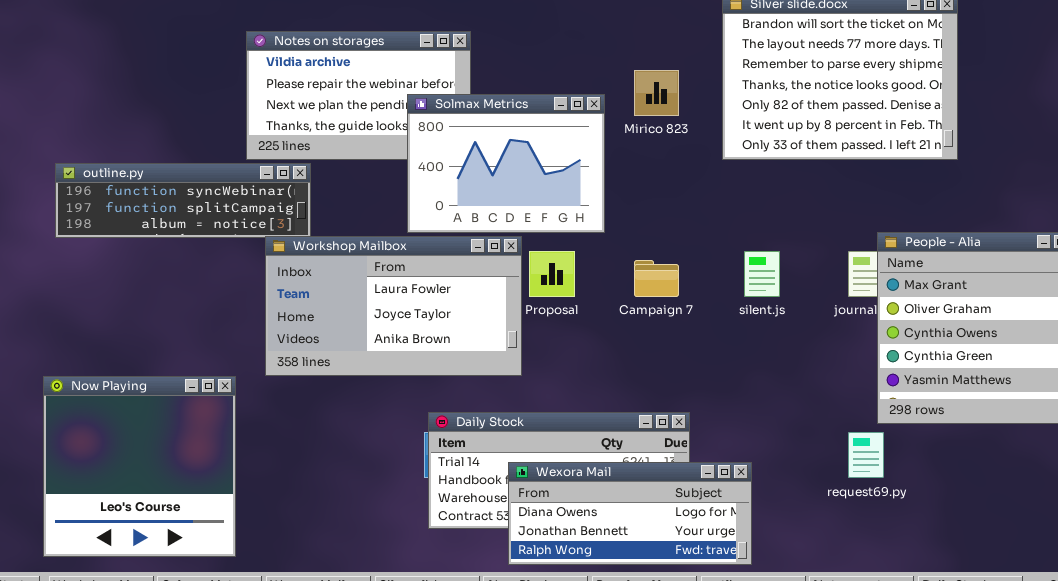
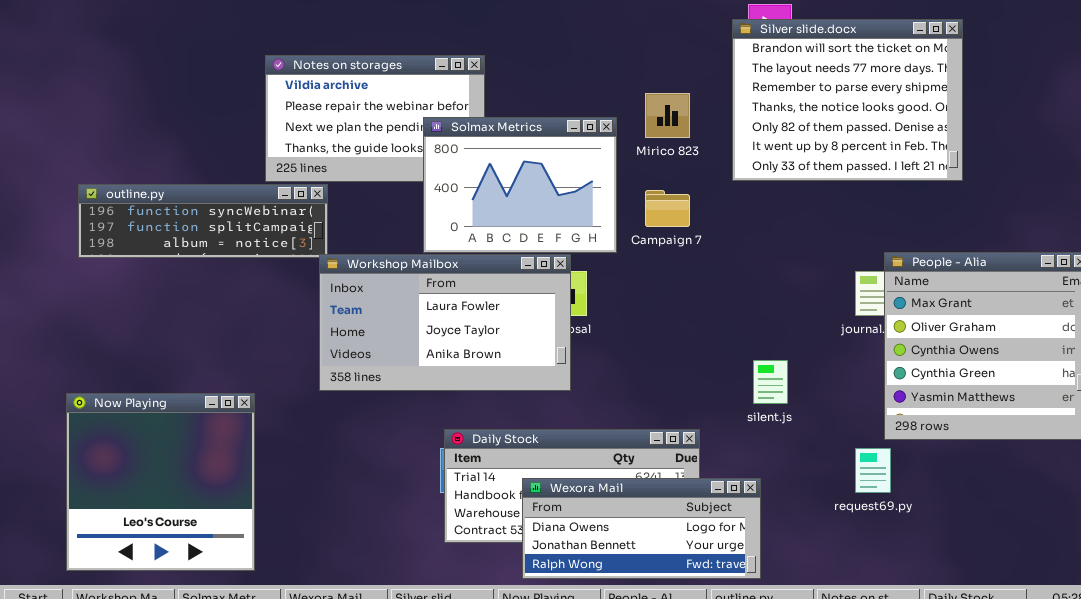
Workshop Mailbox: [265,236,522,376] -> [319,254,571,391], moved
silent.js: [744,251,780,297] -> [753,360,788,404], moved
Campaign 7: [634,260,679,297] -> [645,190,690,227], moved

